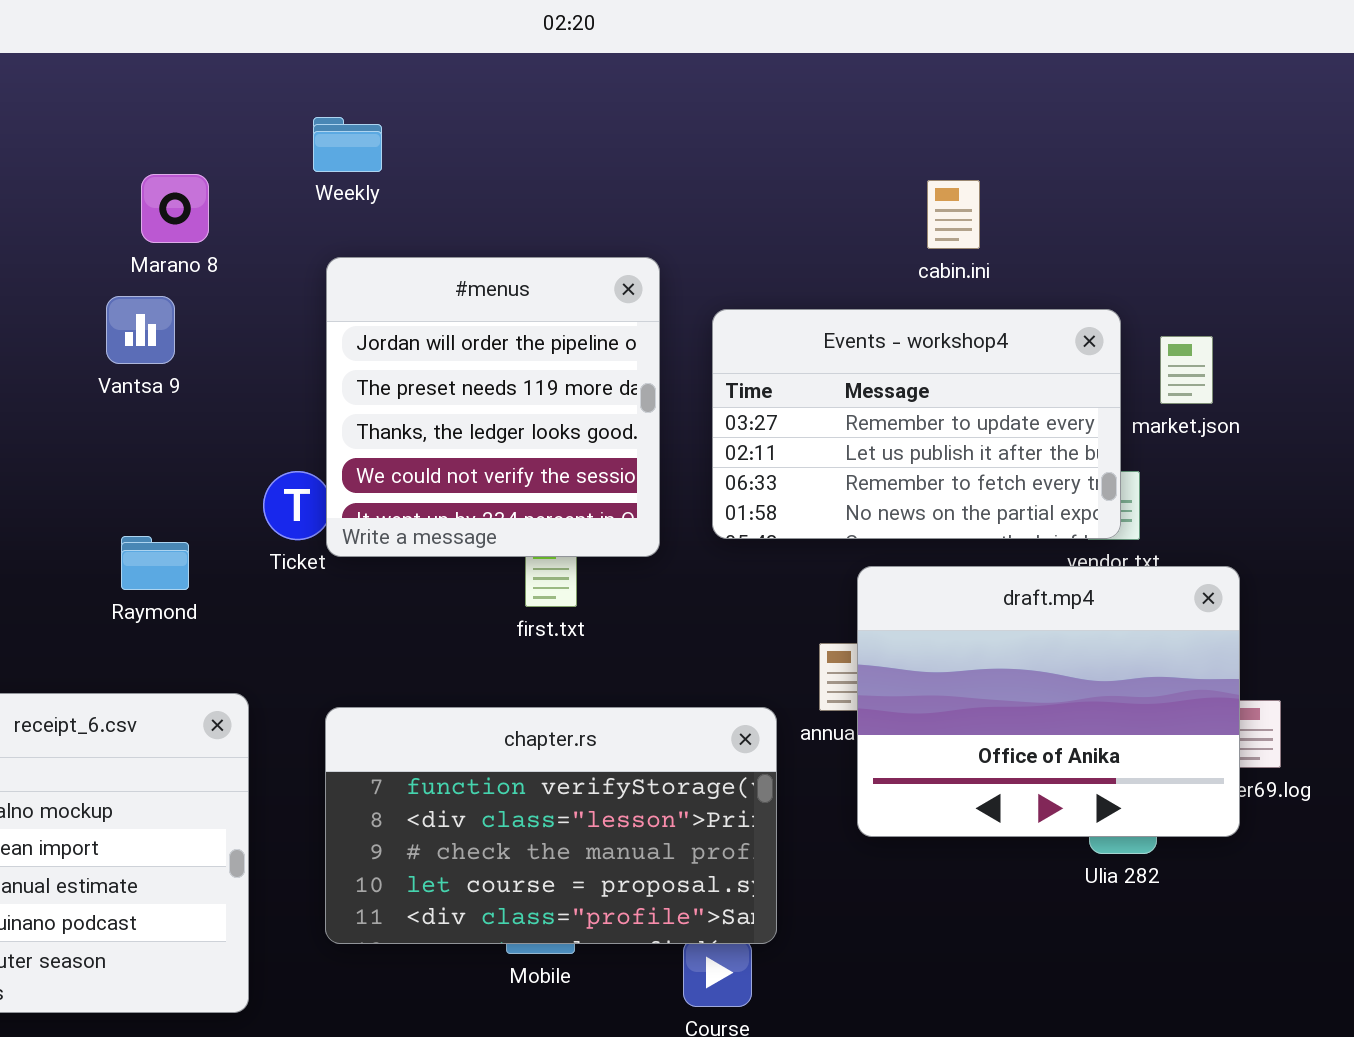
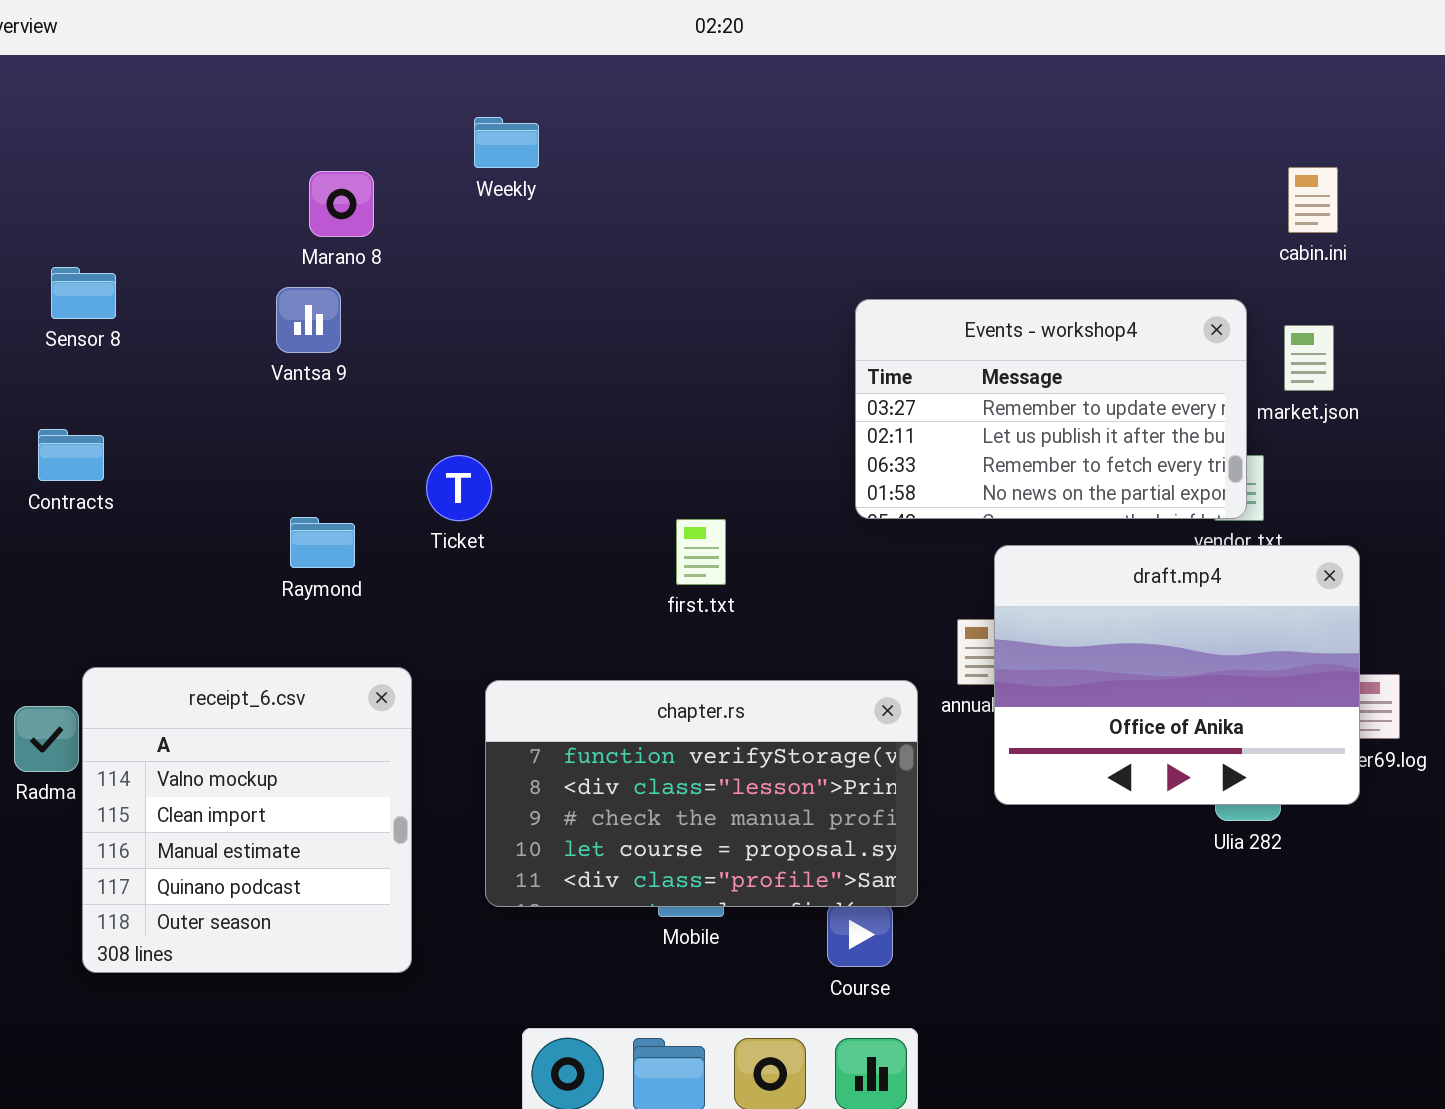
cabin.ini: [927,180,980,249] -> [1288,167,1338,233], moved
#menus: [326,257,660,557] -> none, closed

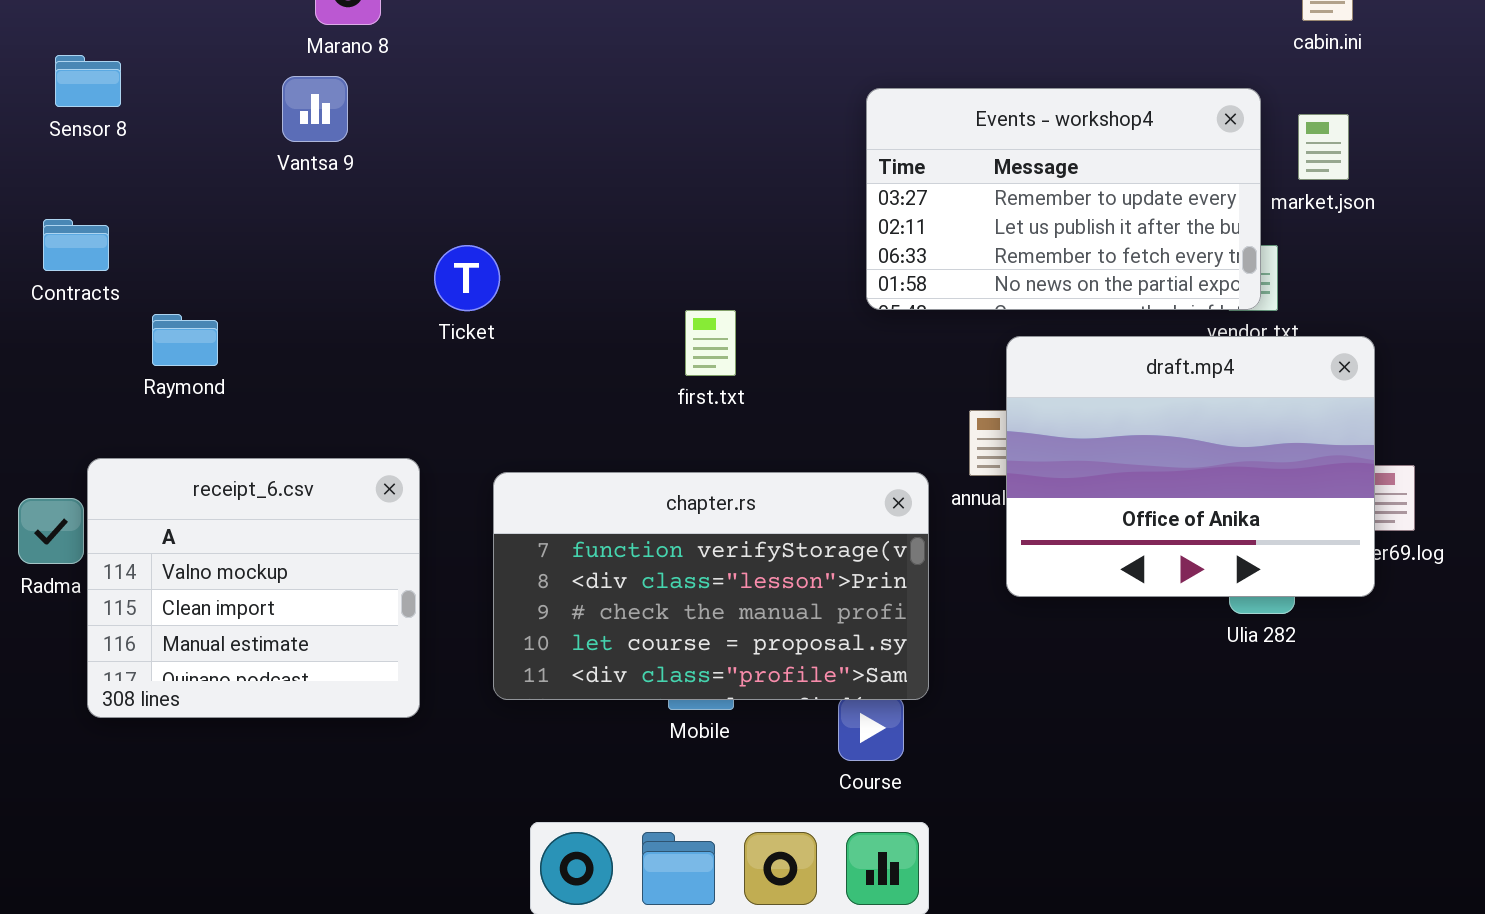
Raymond: [290,517,355,568] -> [152,314,218,366], moved
receipt_6.csv: [82,667,412,973] -> [87,458,420,718], resized

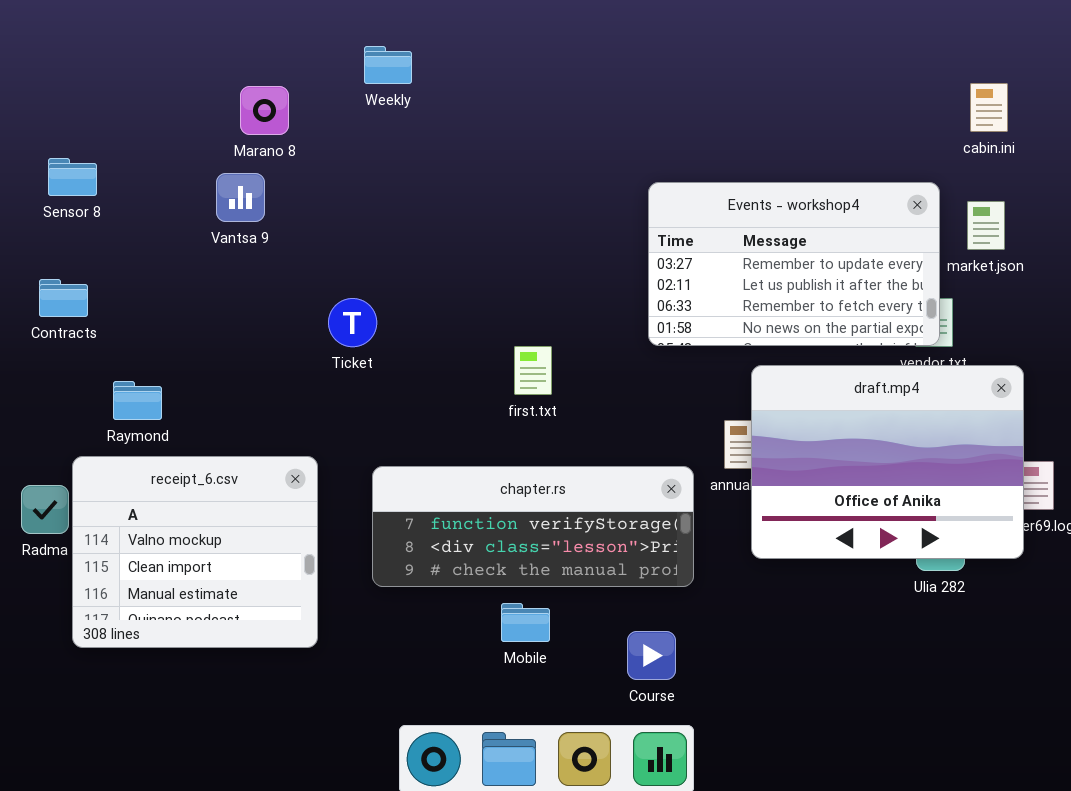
Raymond: [152,314,218,366] -> [113,381,162,420], moved
chapter.rs: [493,472,929,700] -> [372,466,694,587], resized

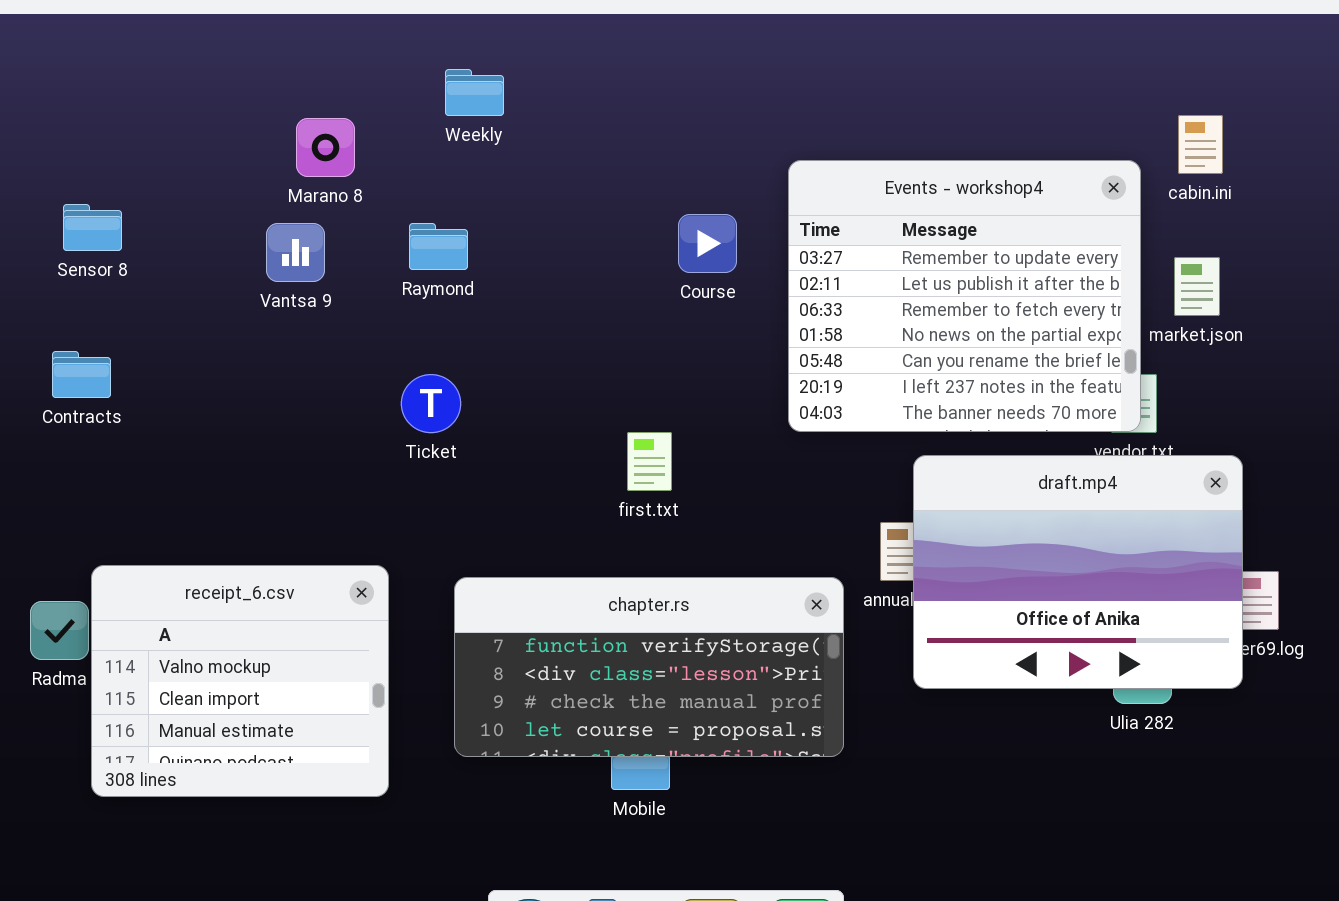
Events - workshop4: [648,182,940,346] -> [788,160,1141,432], resized
Raymond: [113,381,162,420] -> [409,223,468,270], moved
chapter.rs: [372,466,694,587] -> [454,577,844,757], resized
Course: [627,631,676,680] -> [678,214,737,273], moved

